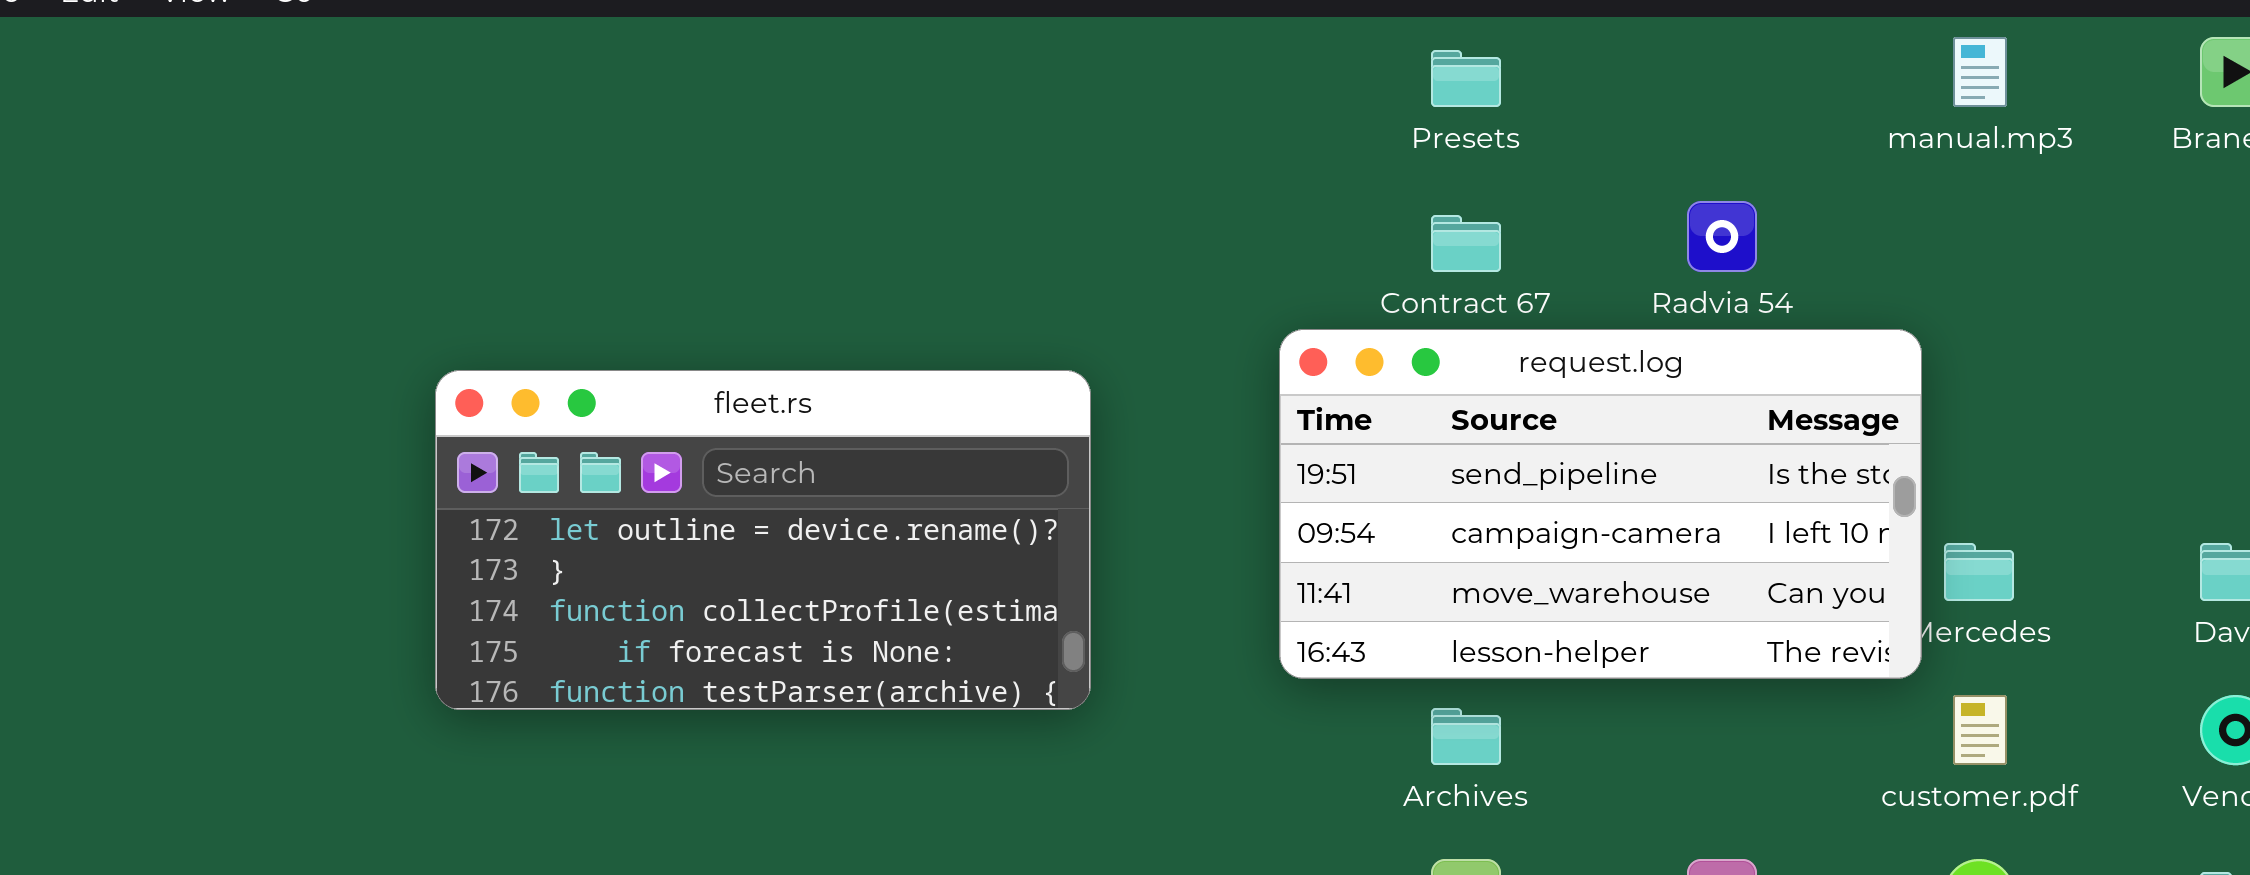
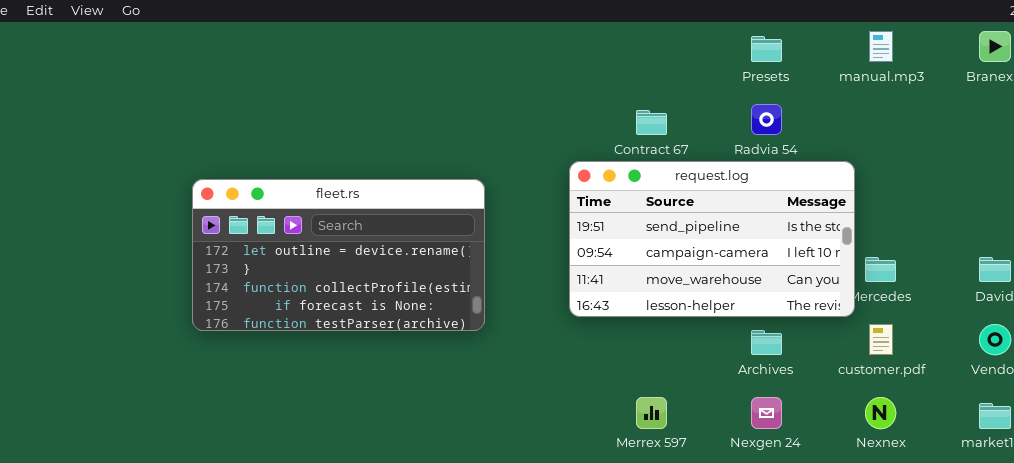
Presets: [1431,50,1501,107] -> [751,36,782,62], moved
Archives: [1431,708,1501,765] -> [751,330,782,355], moved

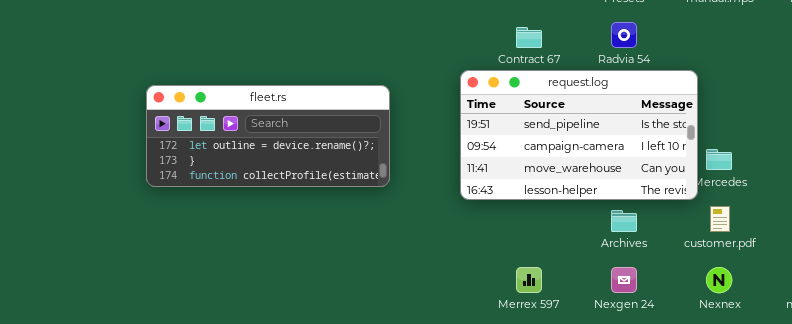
fleet.rs: [192,179,485,331] -> [146,85,390,187], resized

